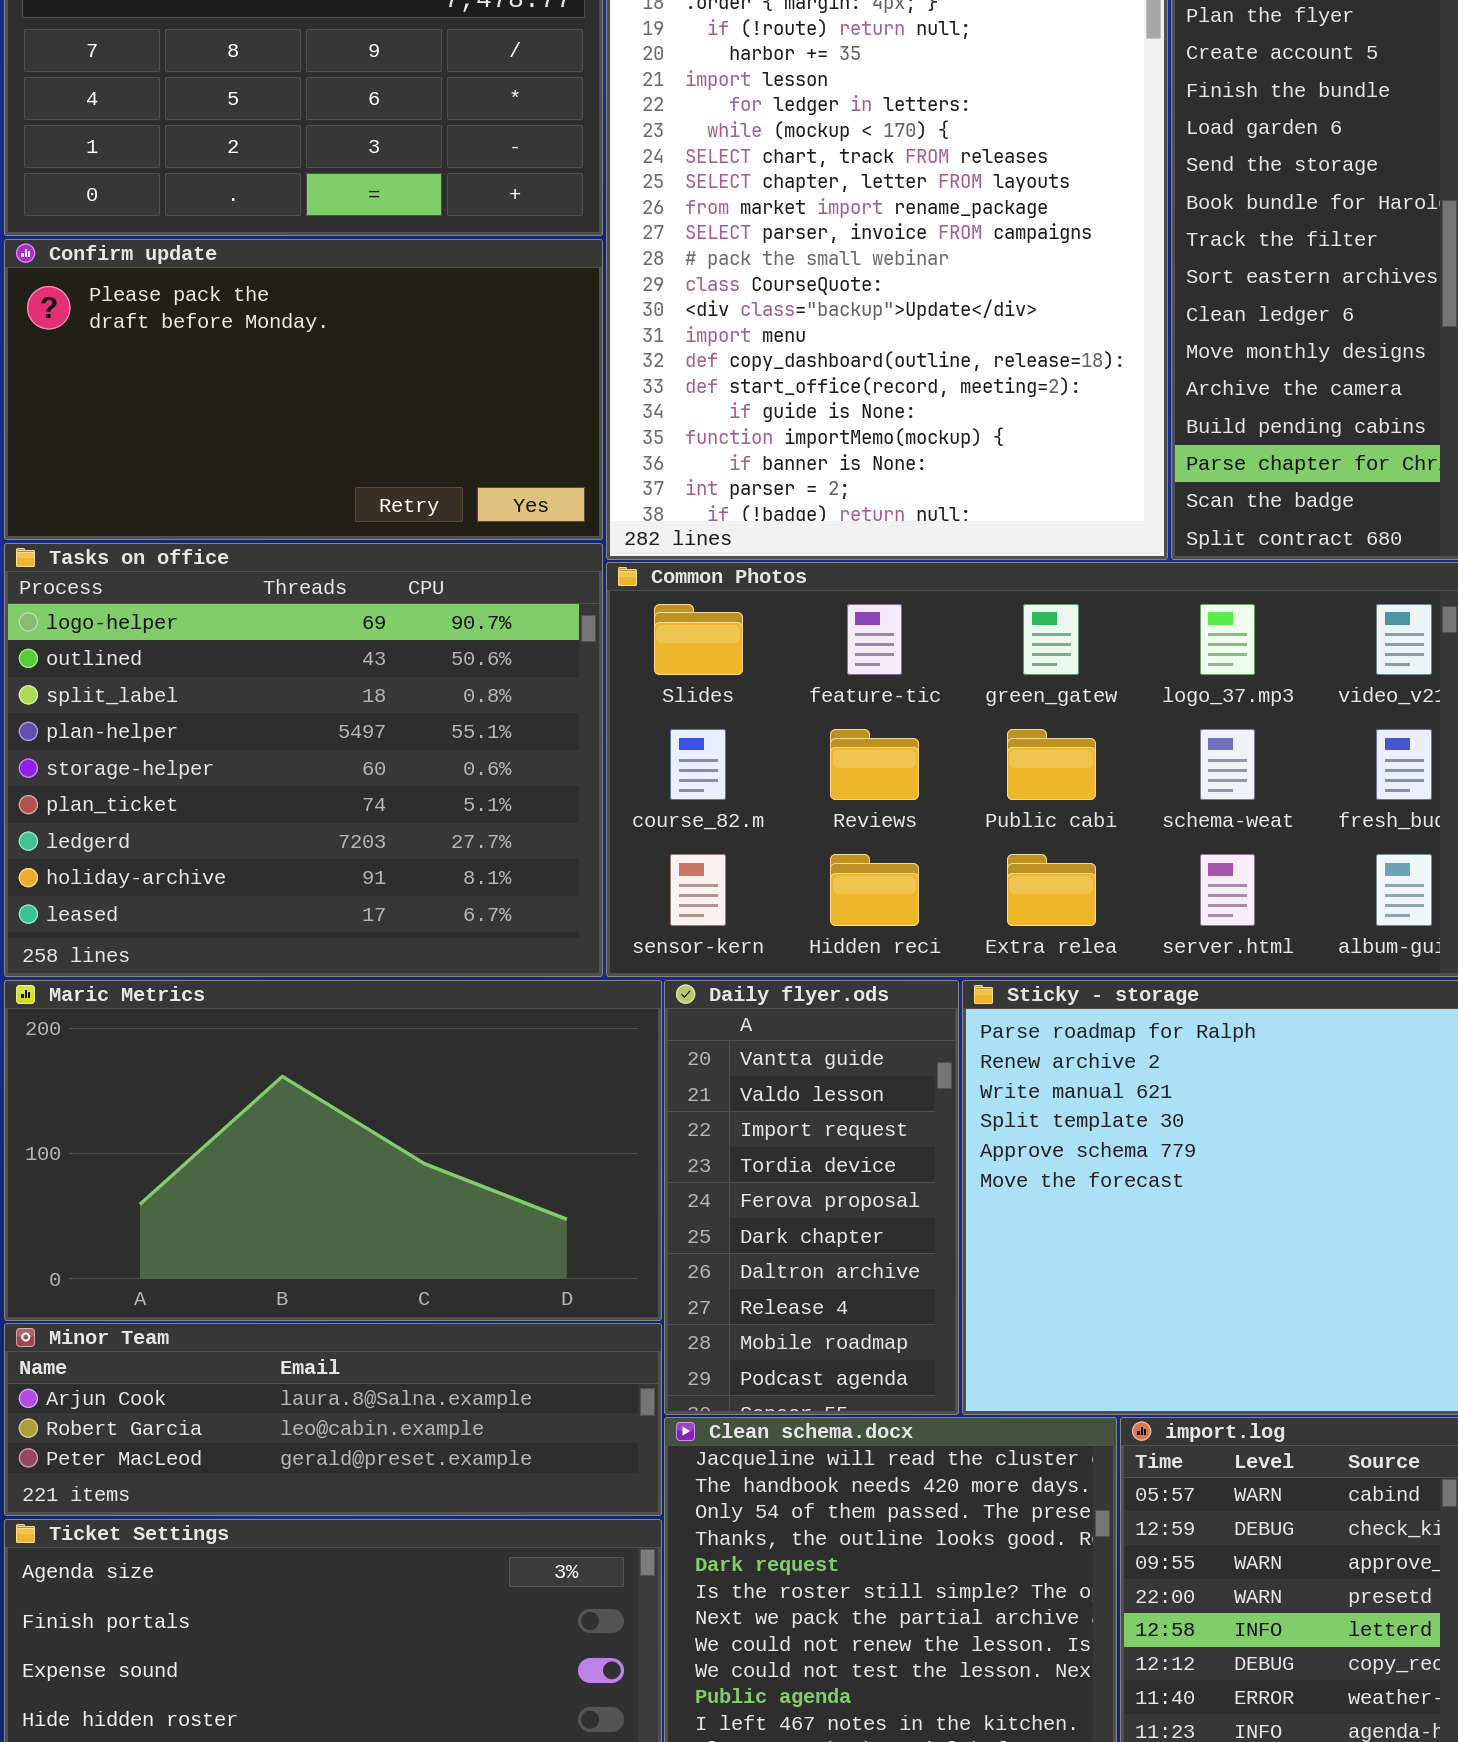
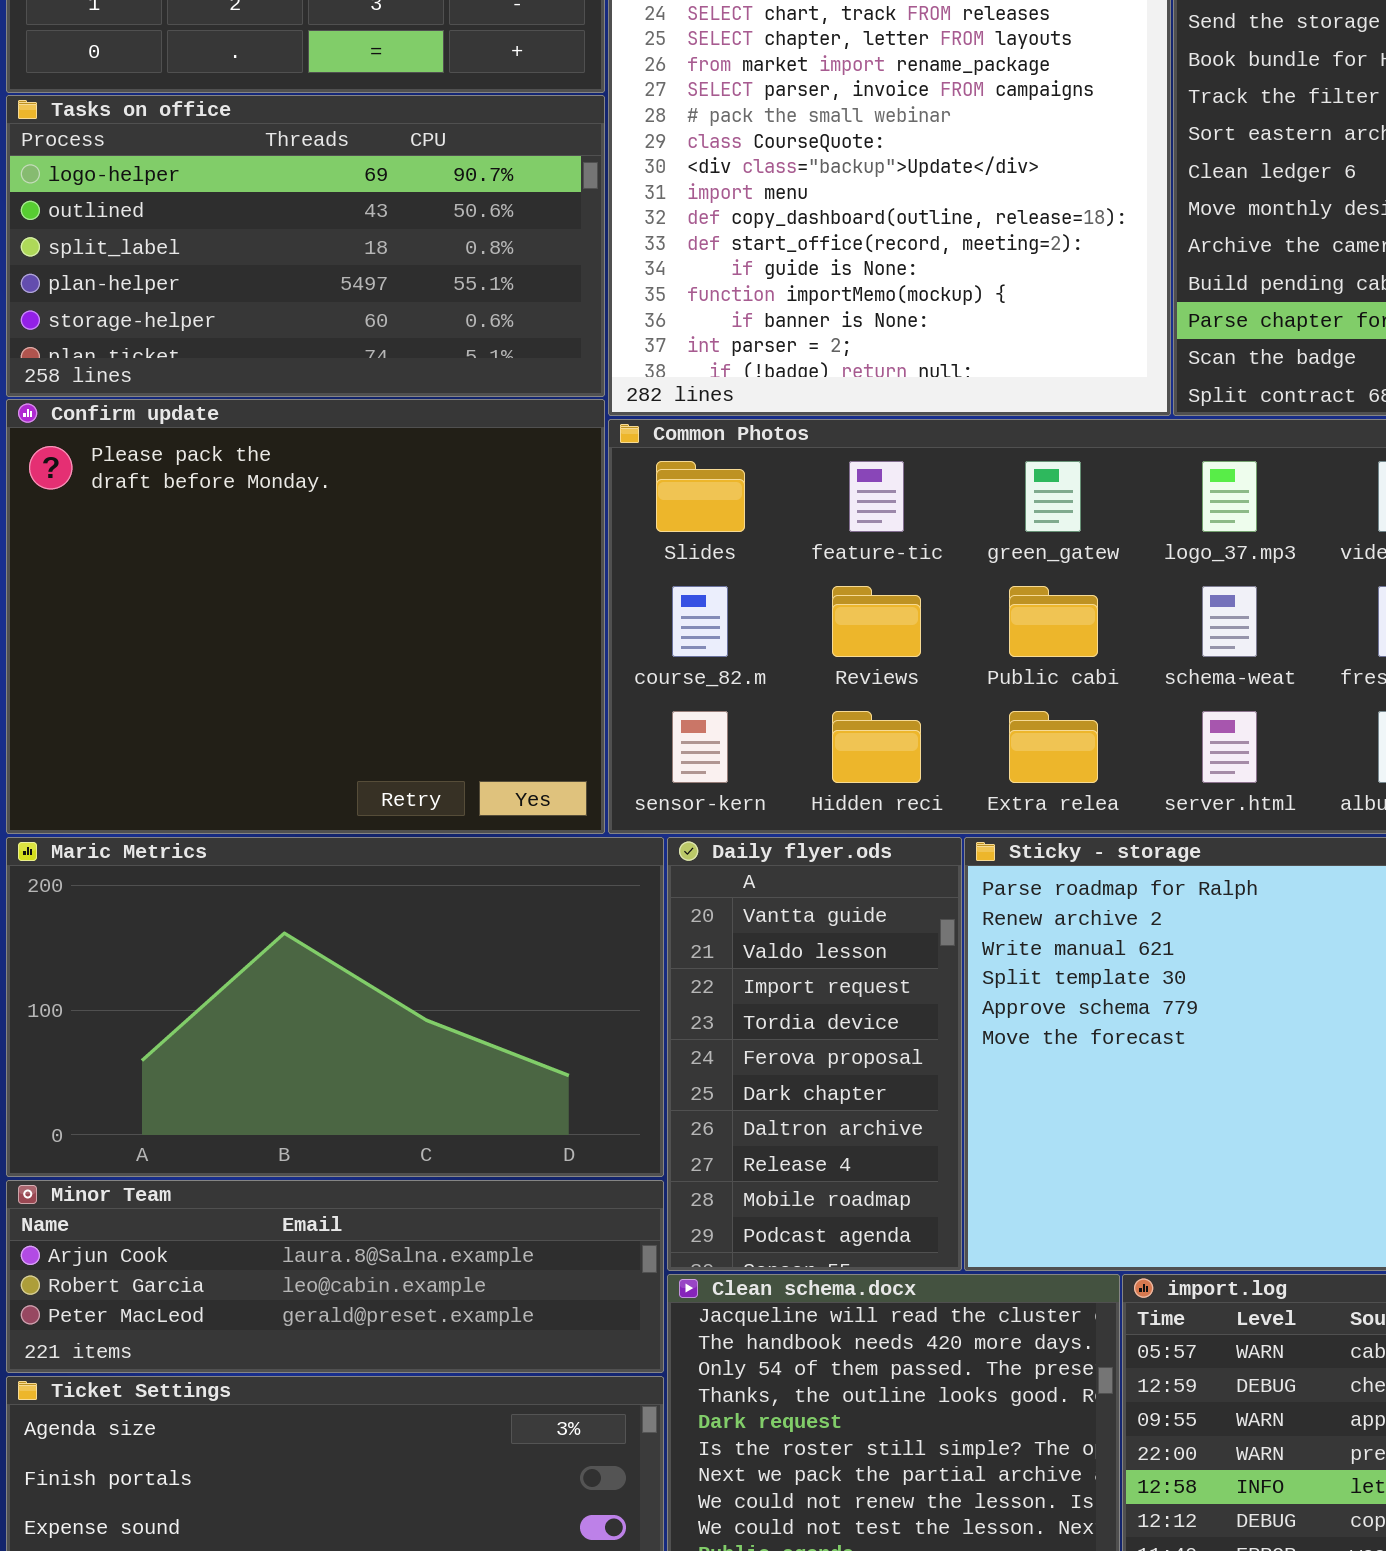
Confirm update: [4,239,603,540] -> [6,399,605,834], moved, resized
Tasks on office: [4,543,603,977] -> [6,95,605,397], moved, resized

